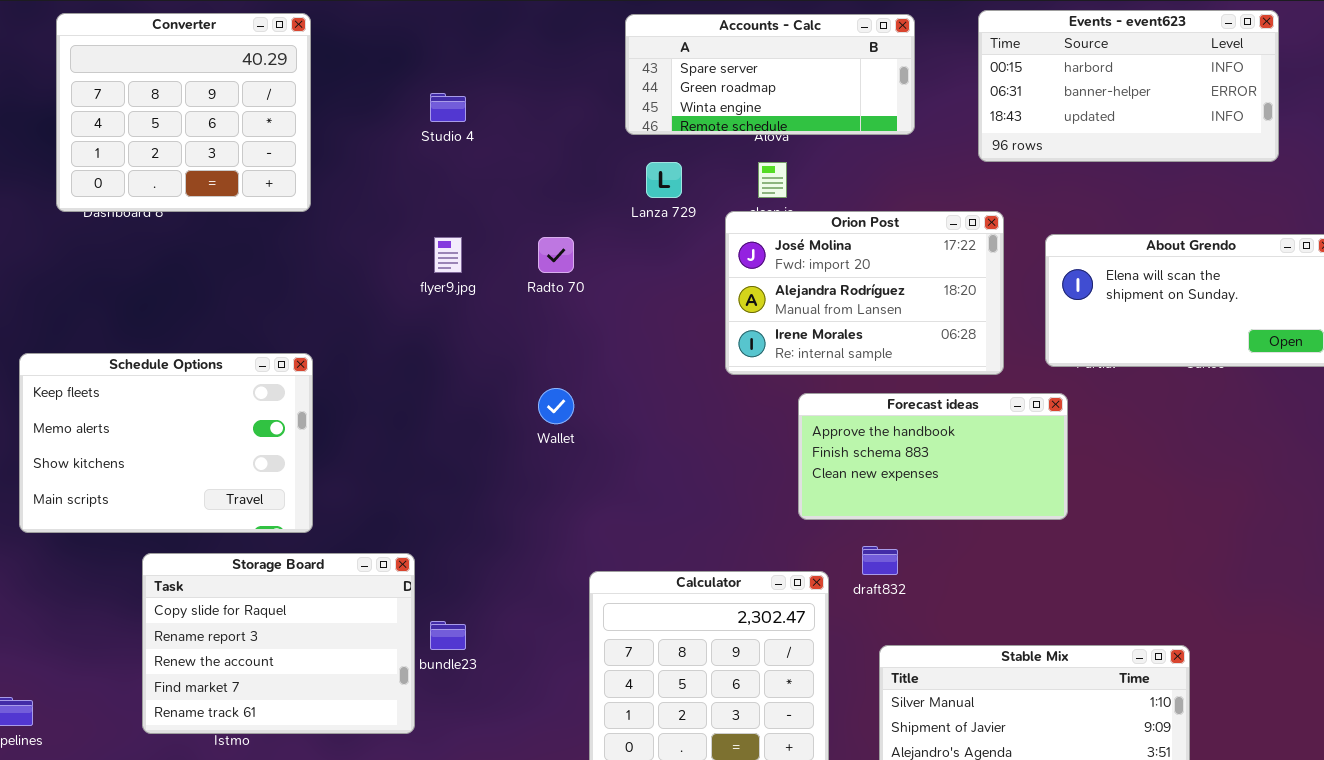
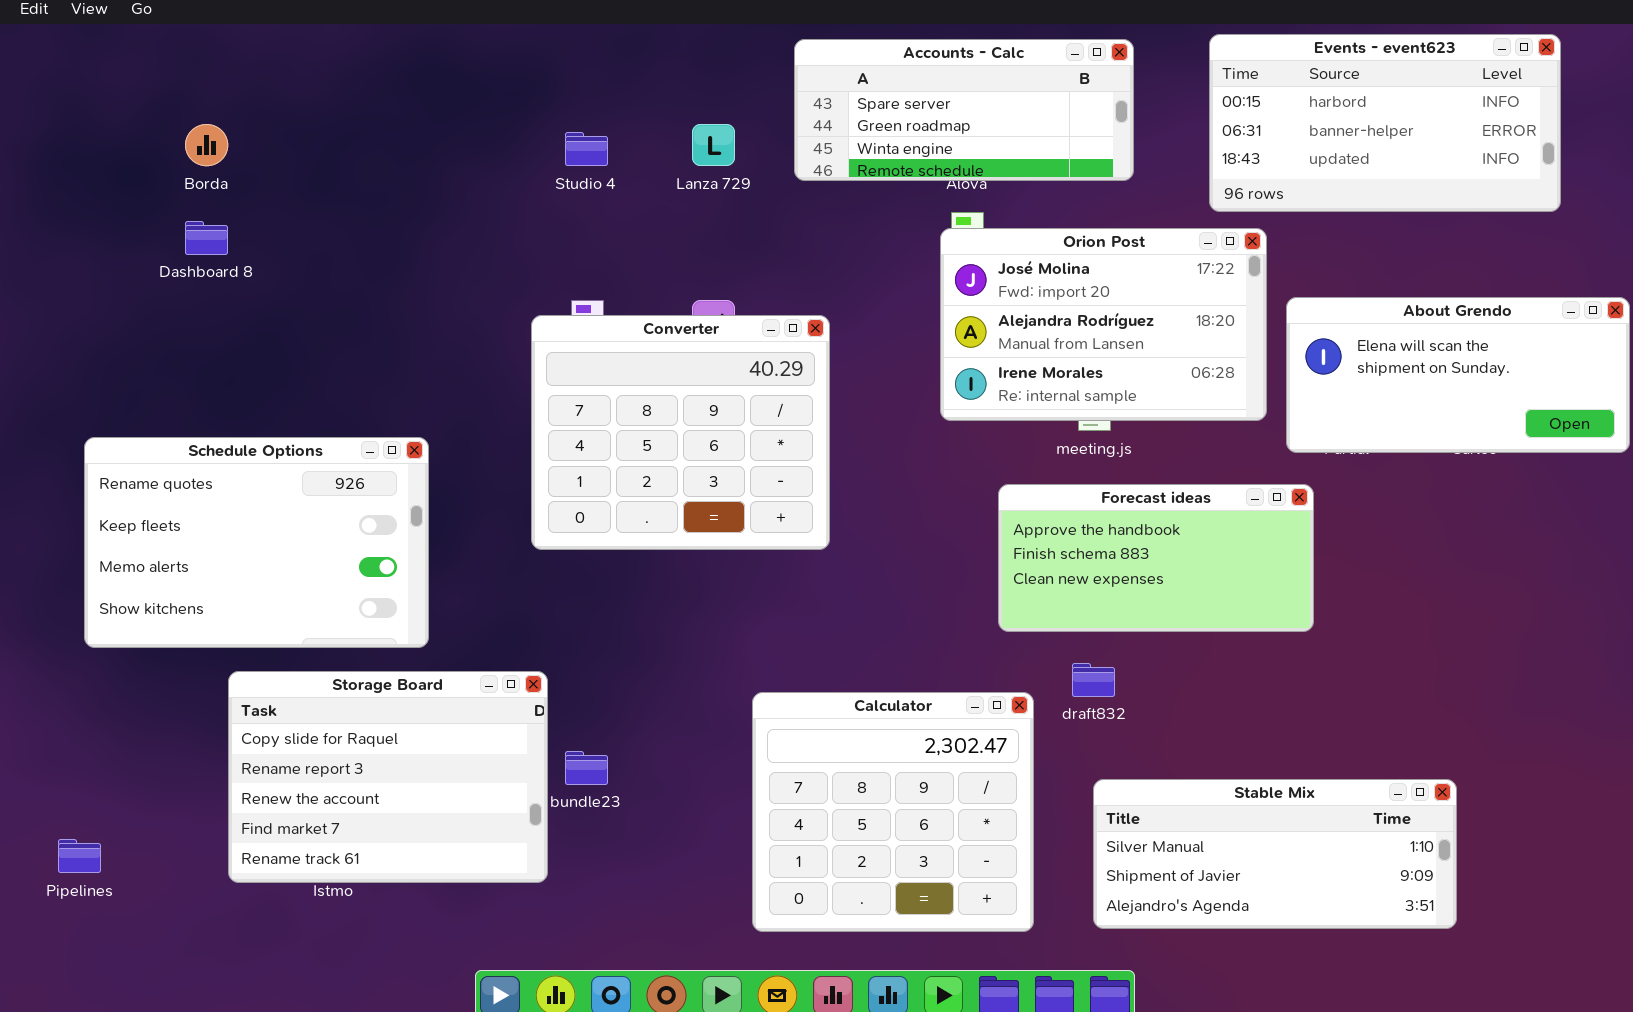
Converter: [56,13,311,212] -> [531,315,830,550], moved
Lanza 729: [646,162,682,198] -> [692,124,735,166], moved
Orion Post: [725,211,1004,375] -> [940,228,1267,421], moved
Schedule Options: [19,353,313,533] -> [84,437,429,648], scrolled up 1 row

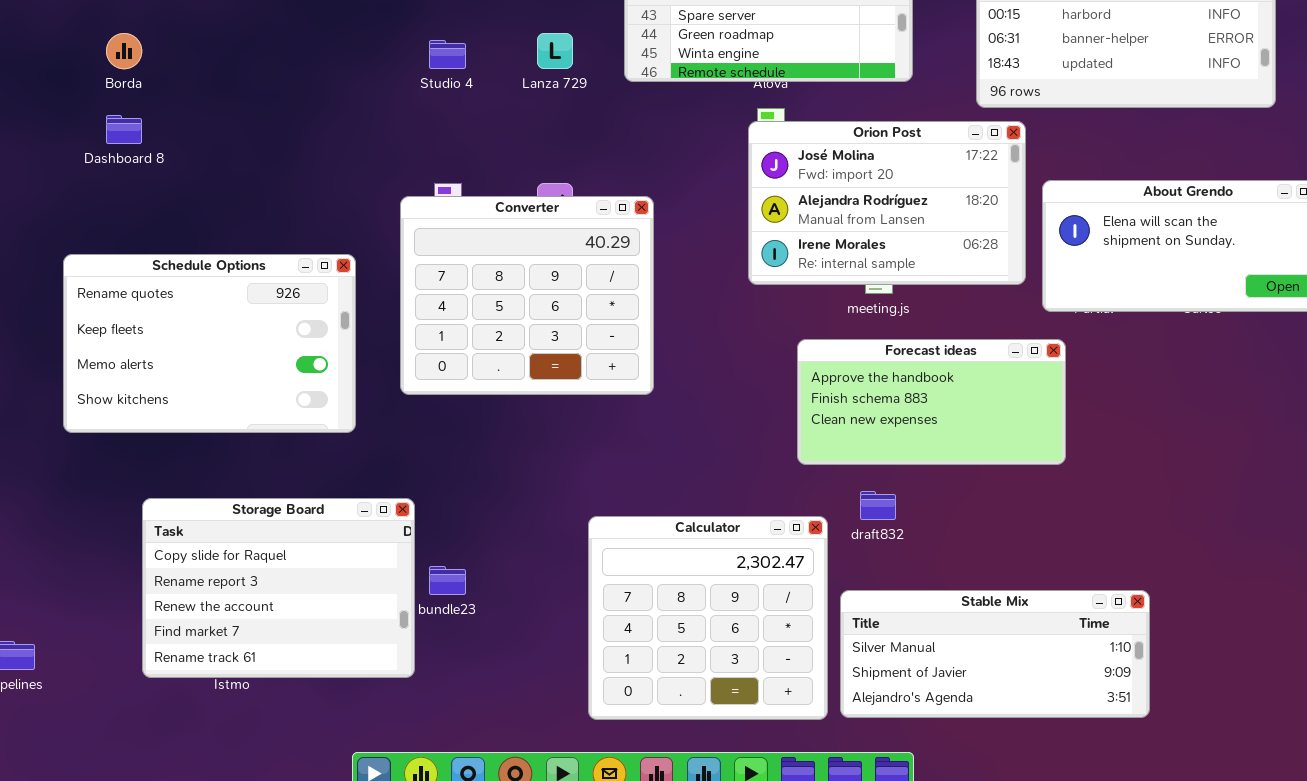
Schedule Options: [84,437,429,648] -> [63,254,356,433], moved
Stable Mix: [1093,779,1457,929] -> [840,590,1150,718], moved

